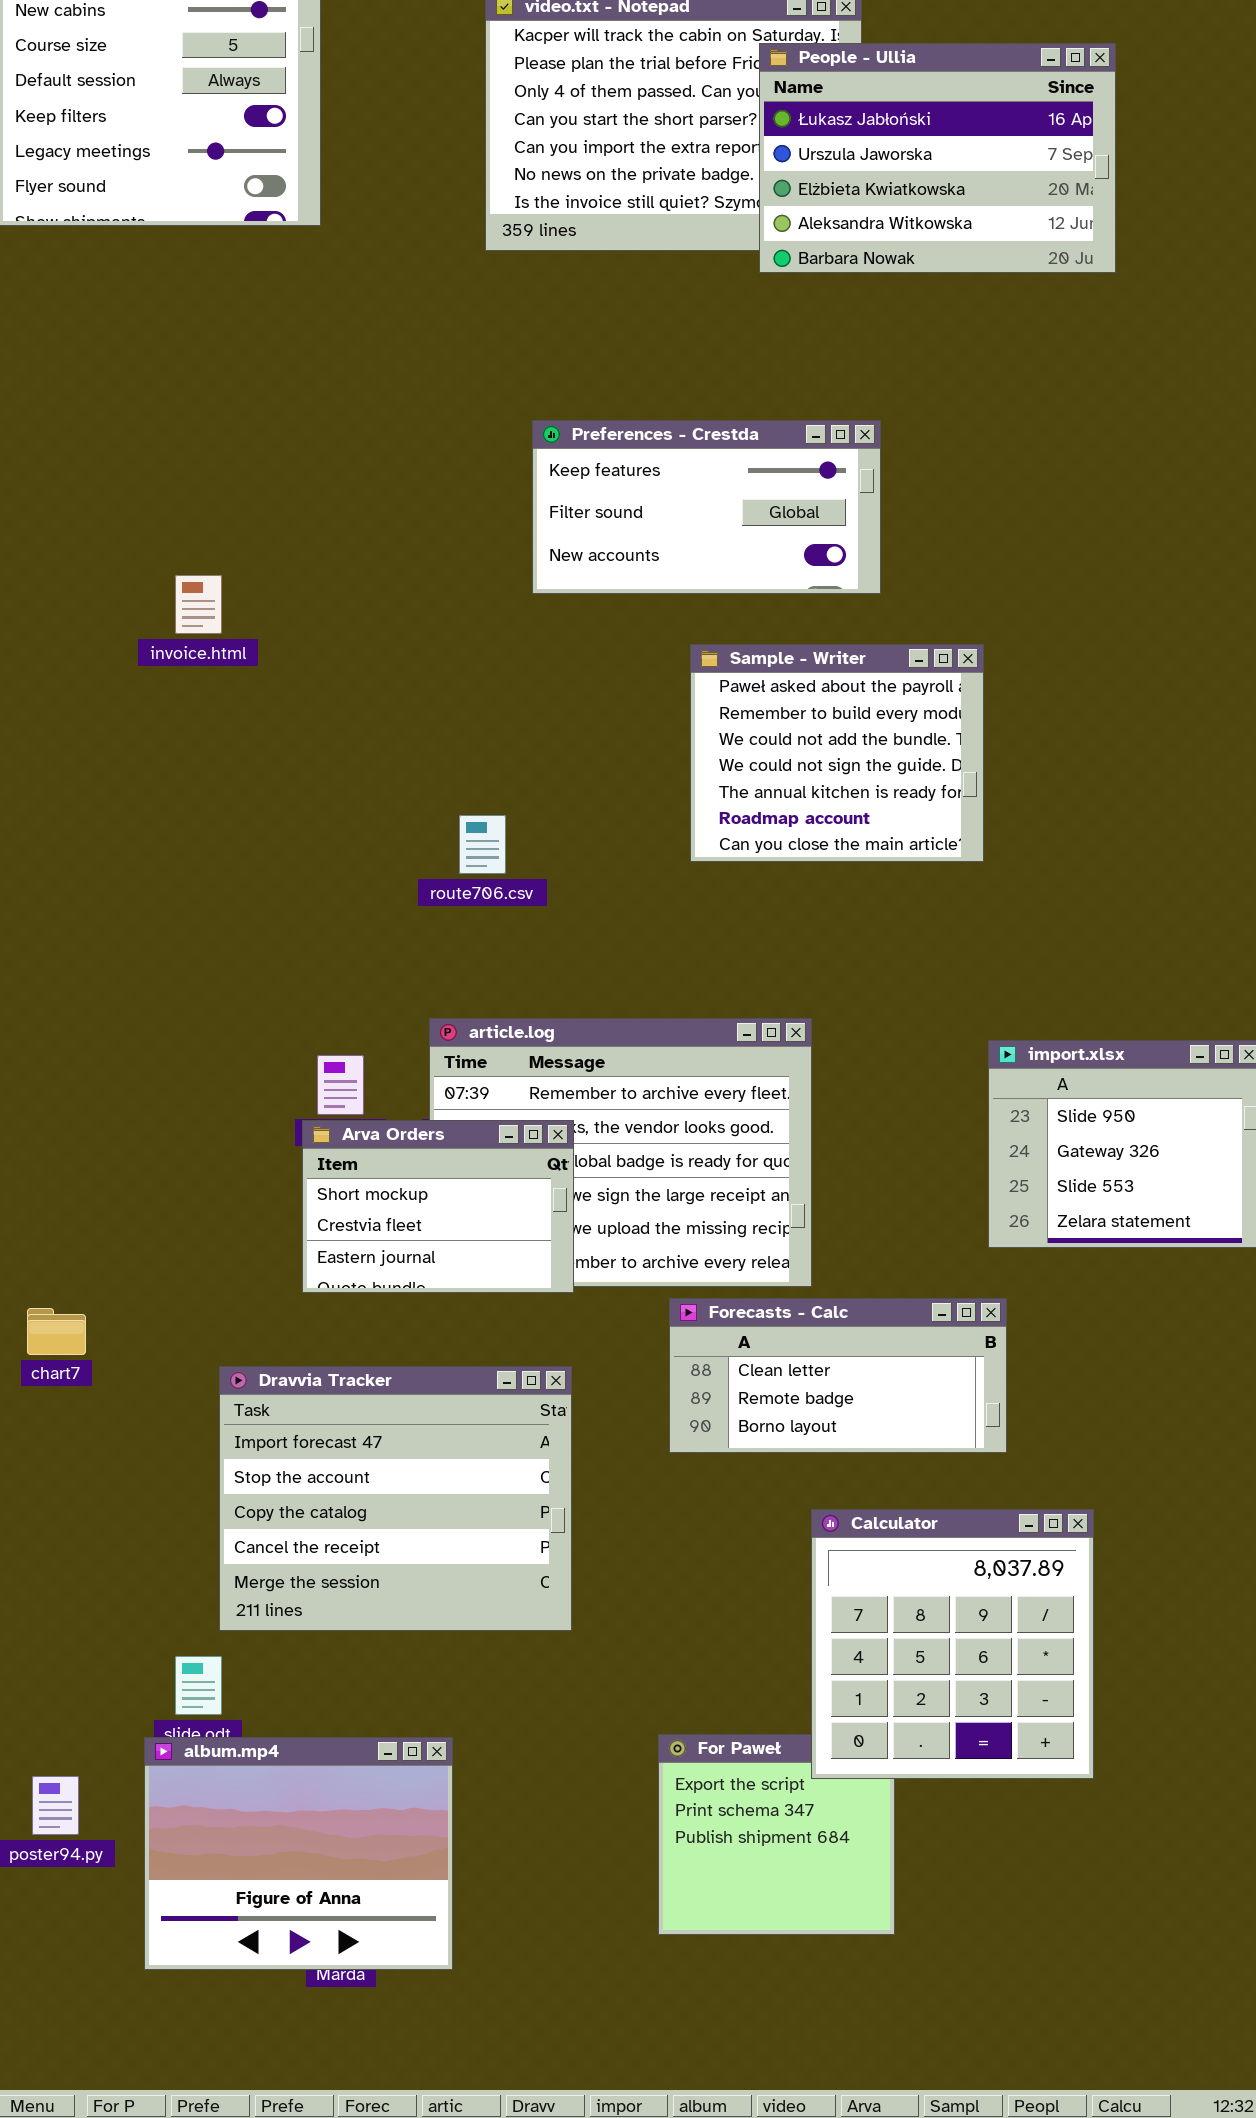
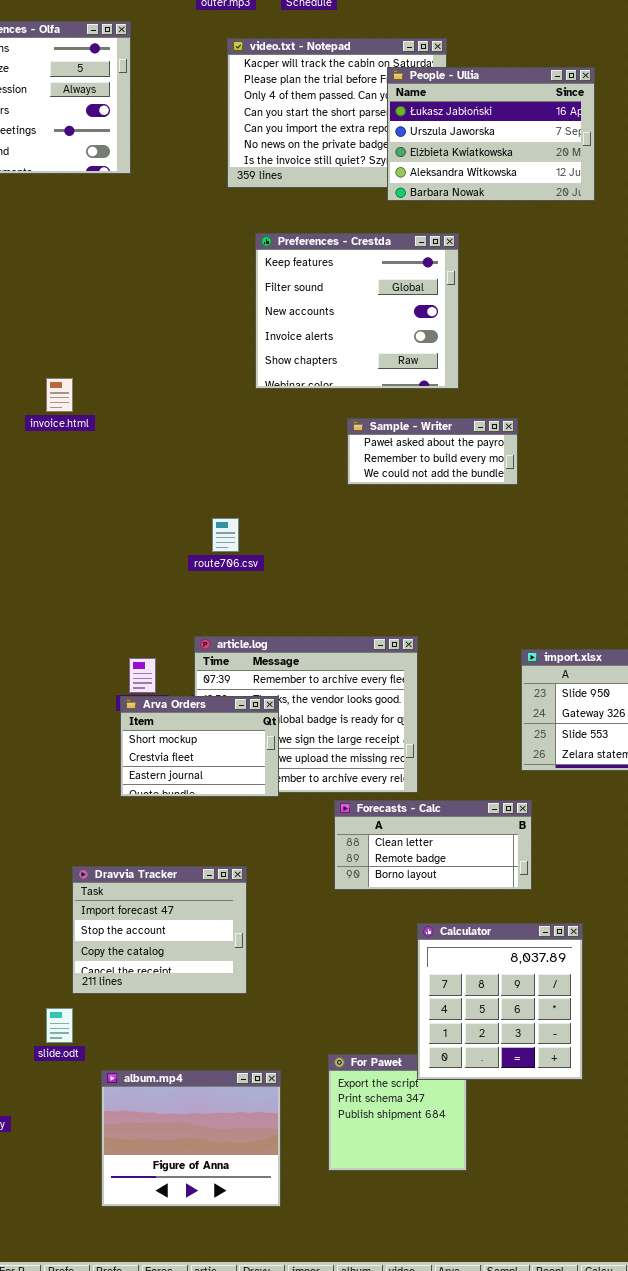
Preferences - Crestda: [532,420,881,594] -> [255,233,459,389], resized
Sample - Writer: [690,644,984,862] -> [347,418,518,485], resized
Dravvia Tracker: [219,1366,572,1631] -> [72,866,247,994], resized
album.mp4: [144,1737,453,1970] -> [101,1070,281,1207], moved

